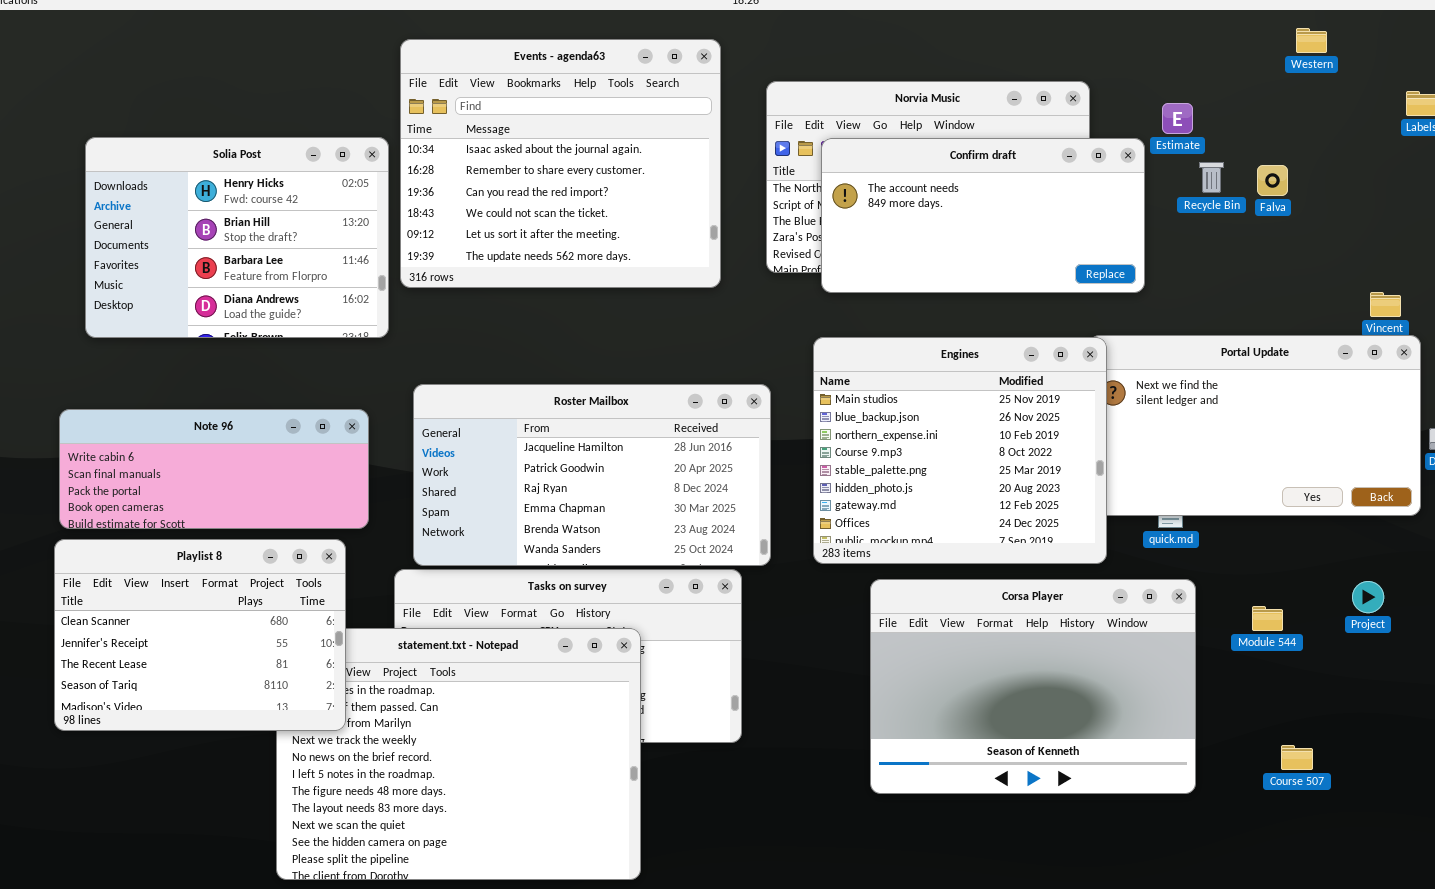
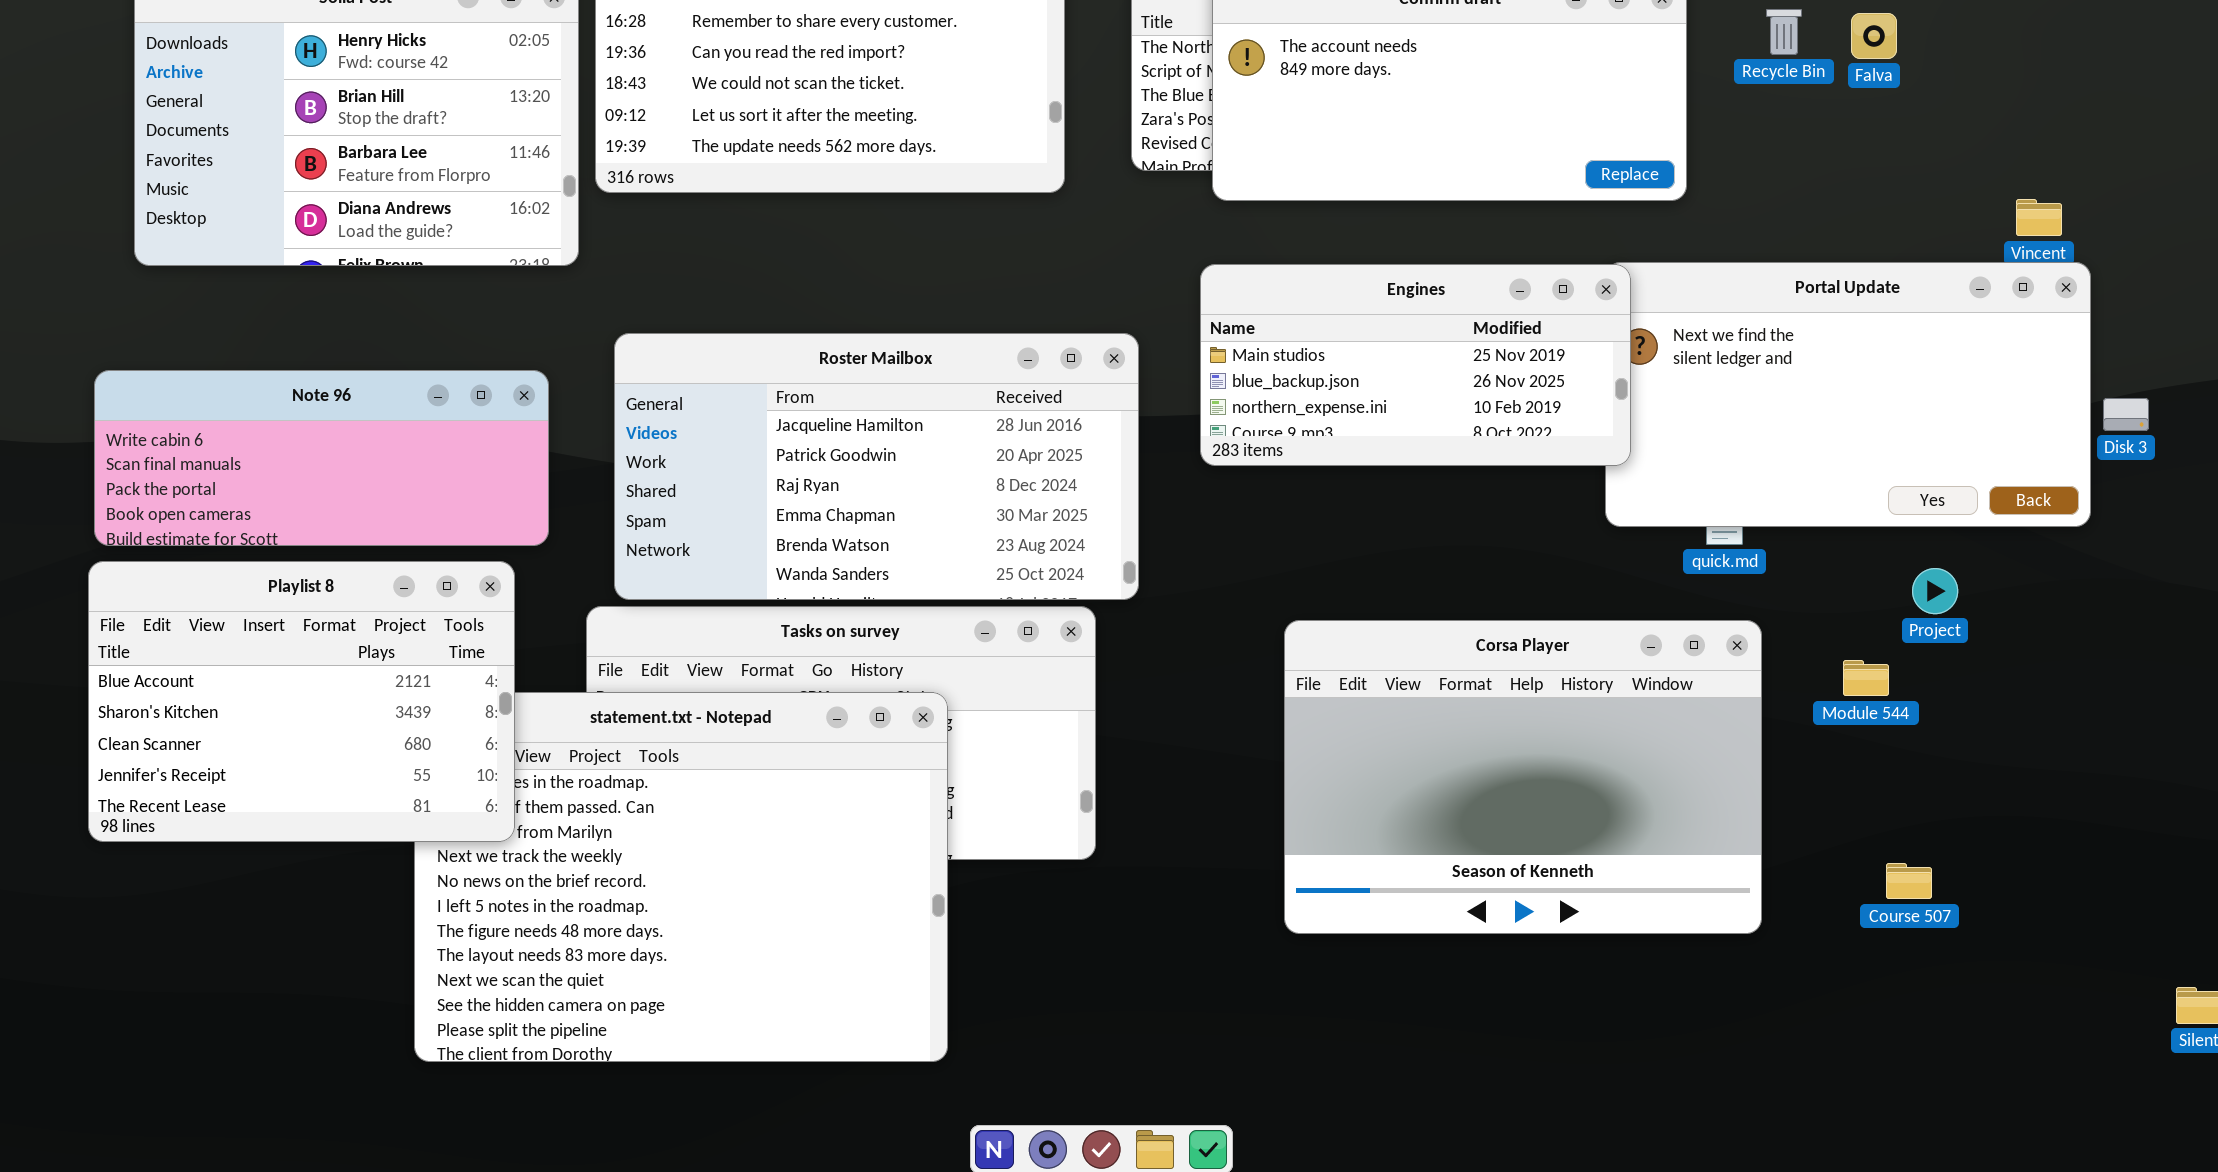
Engines: [813,337,1107,564] -> [1200,264,1631,466], resized
Playlist 8: [54,539,346,731] -> [88,561,515,842], scrolled up 2 rows
Project: [1352,581,1384,613] -> [1912,568,1958,614], moved

